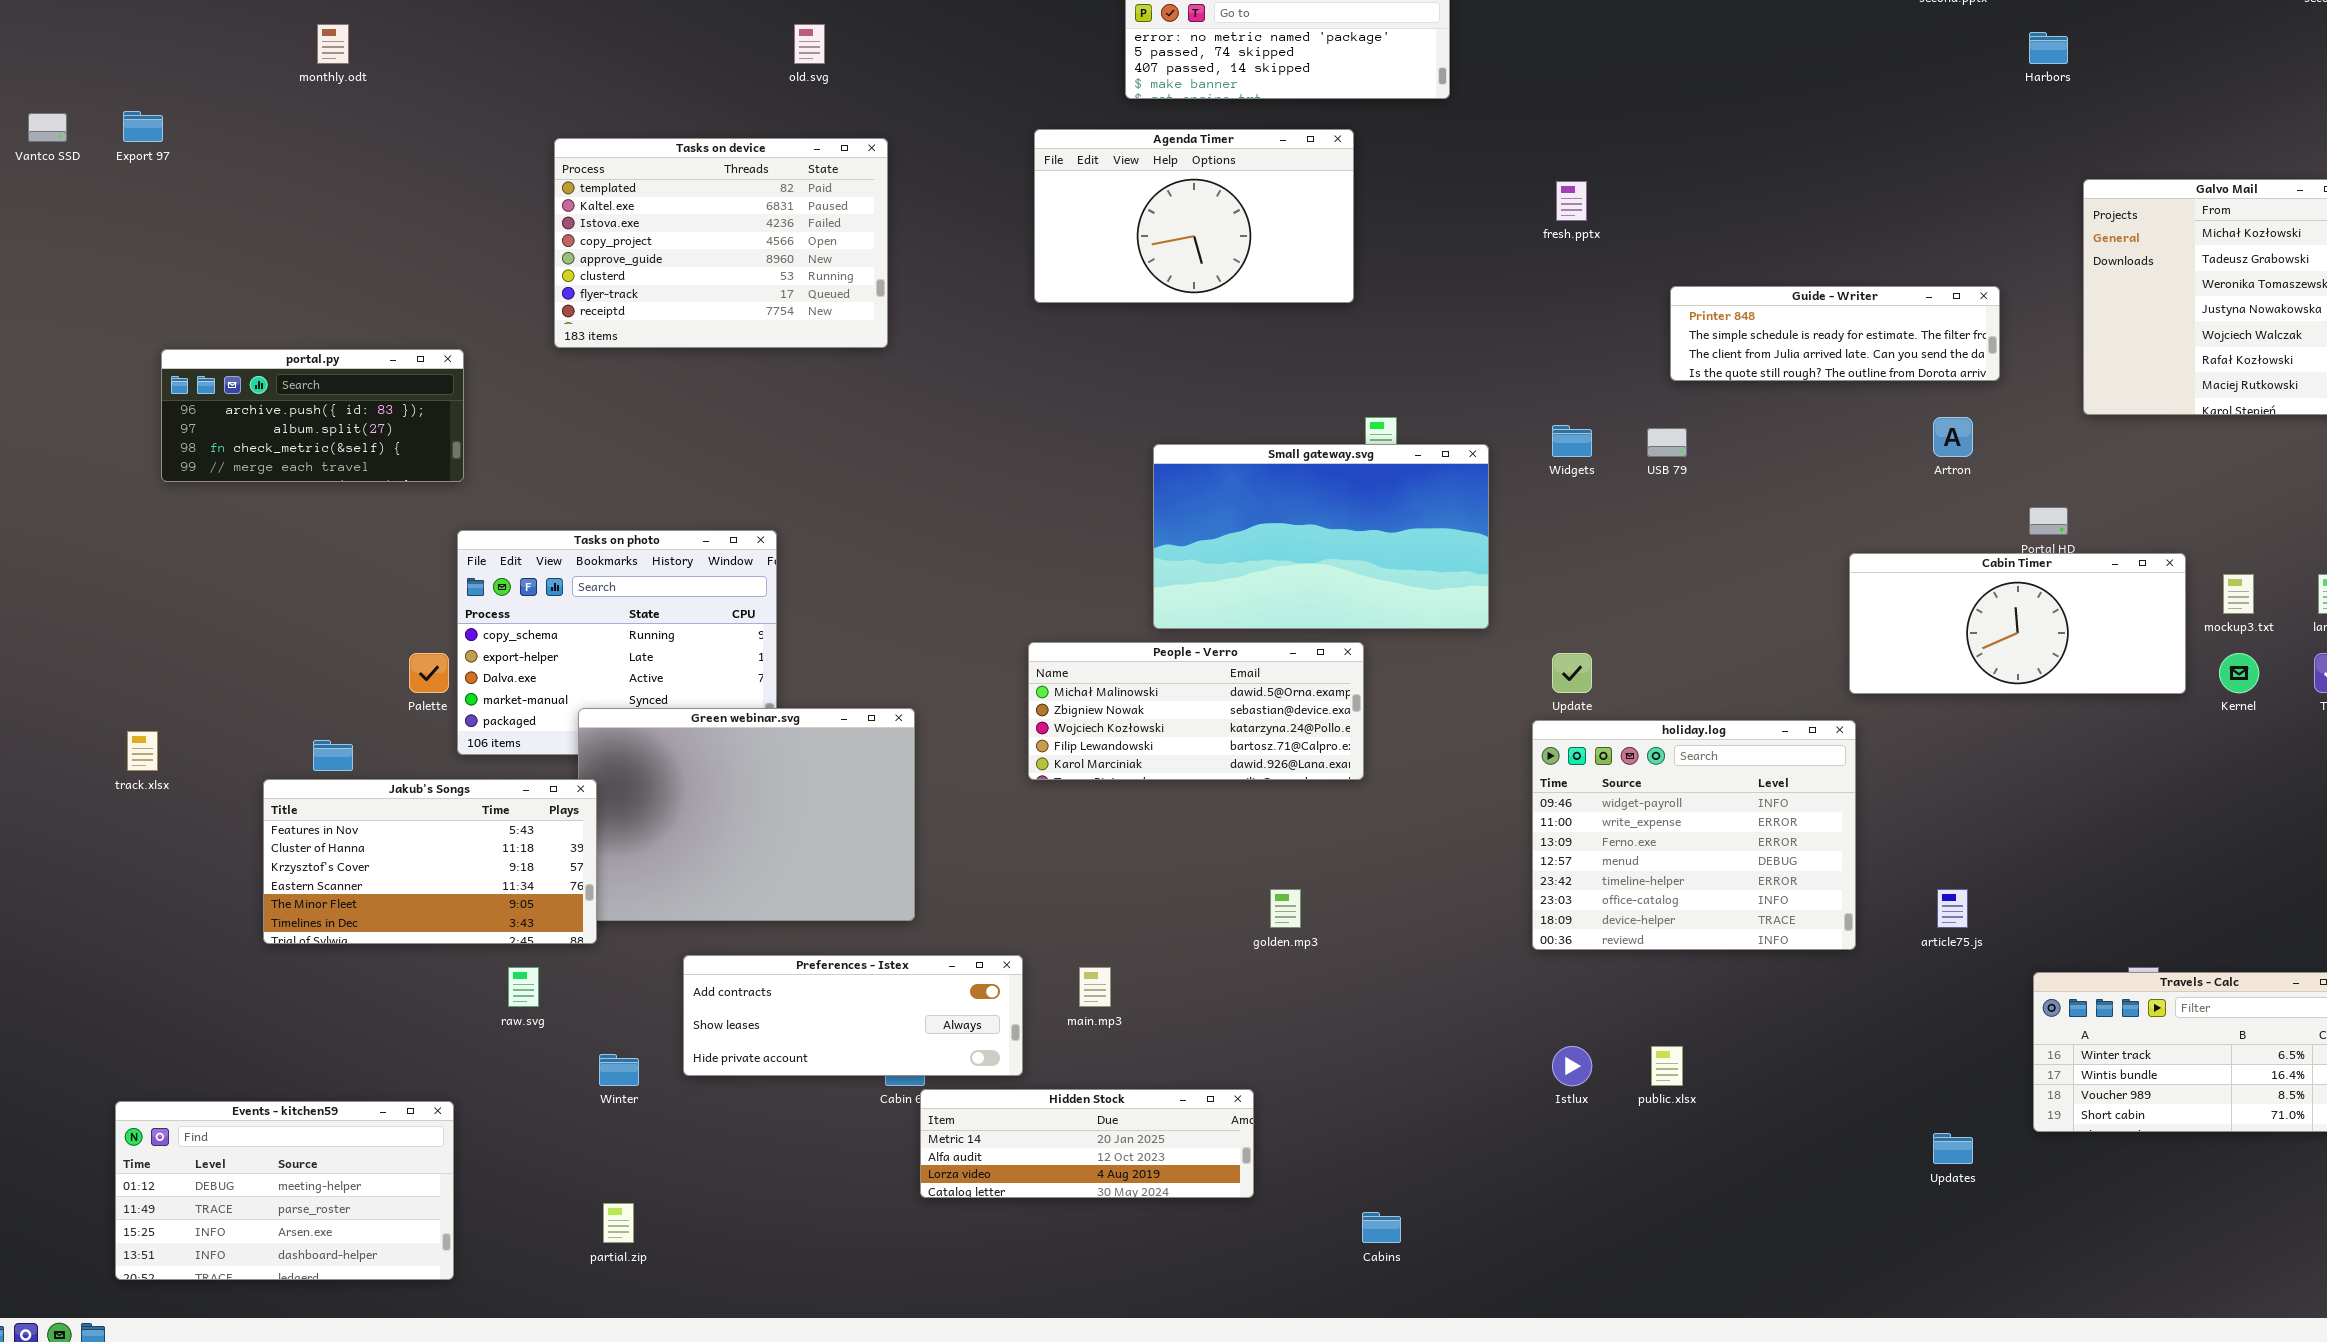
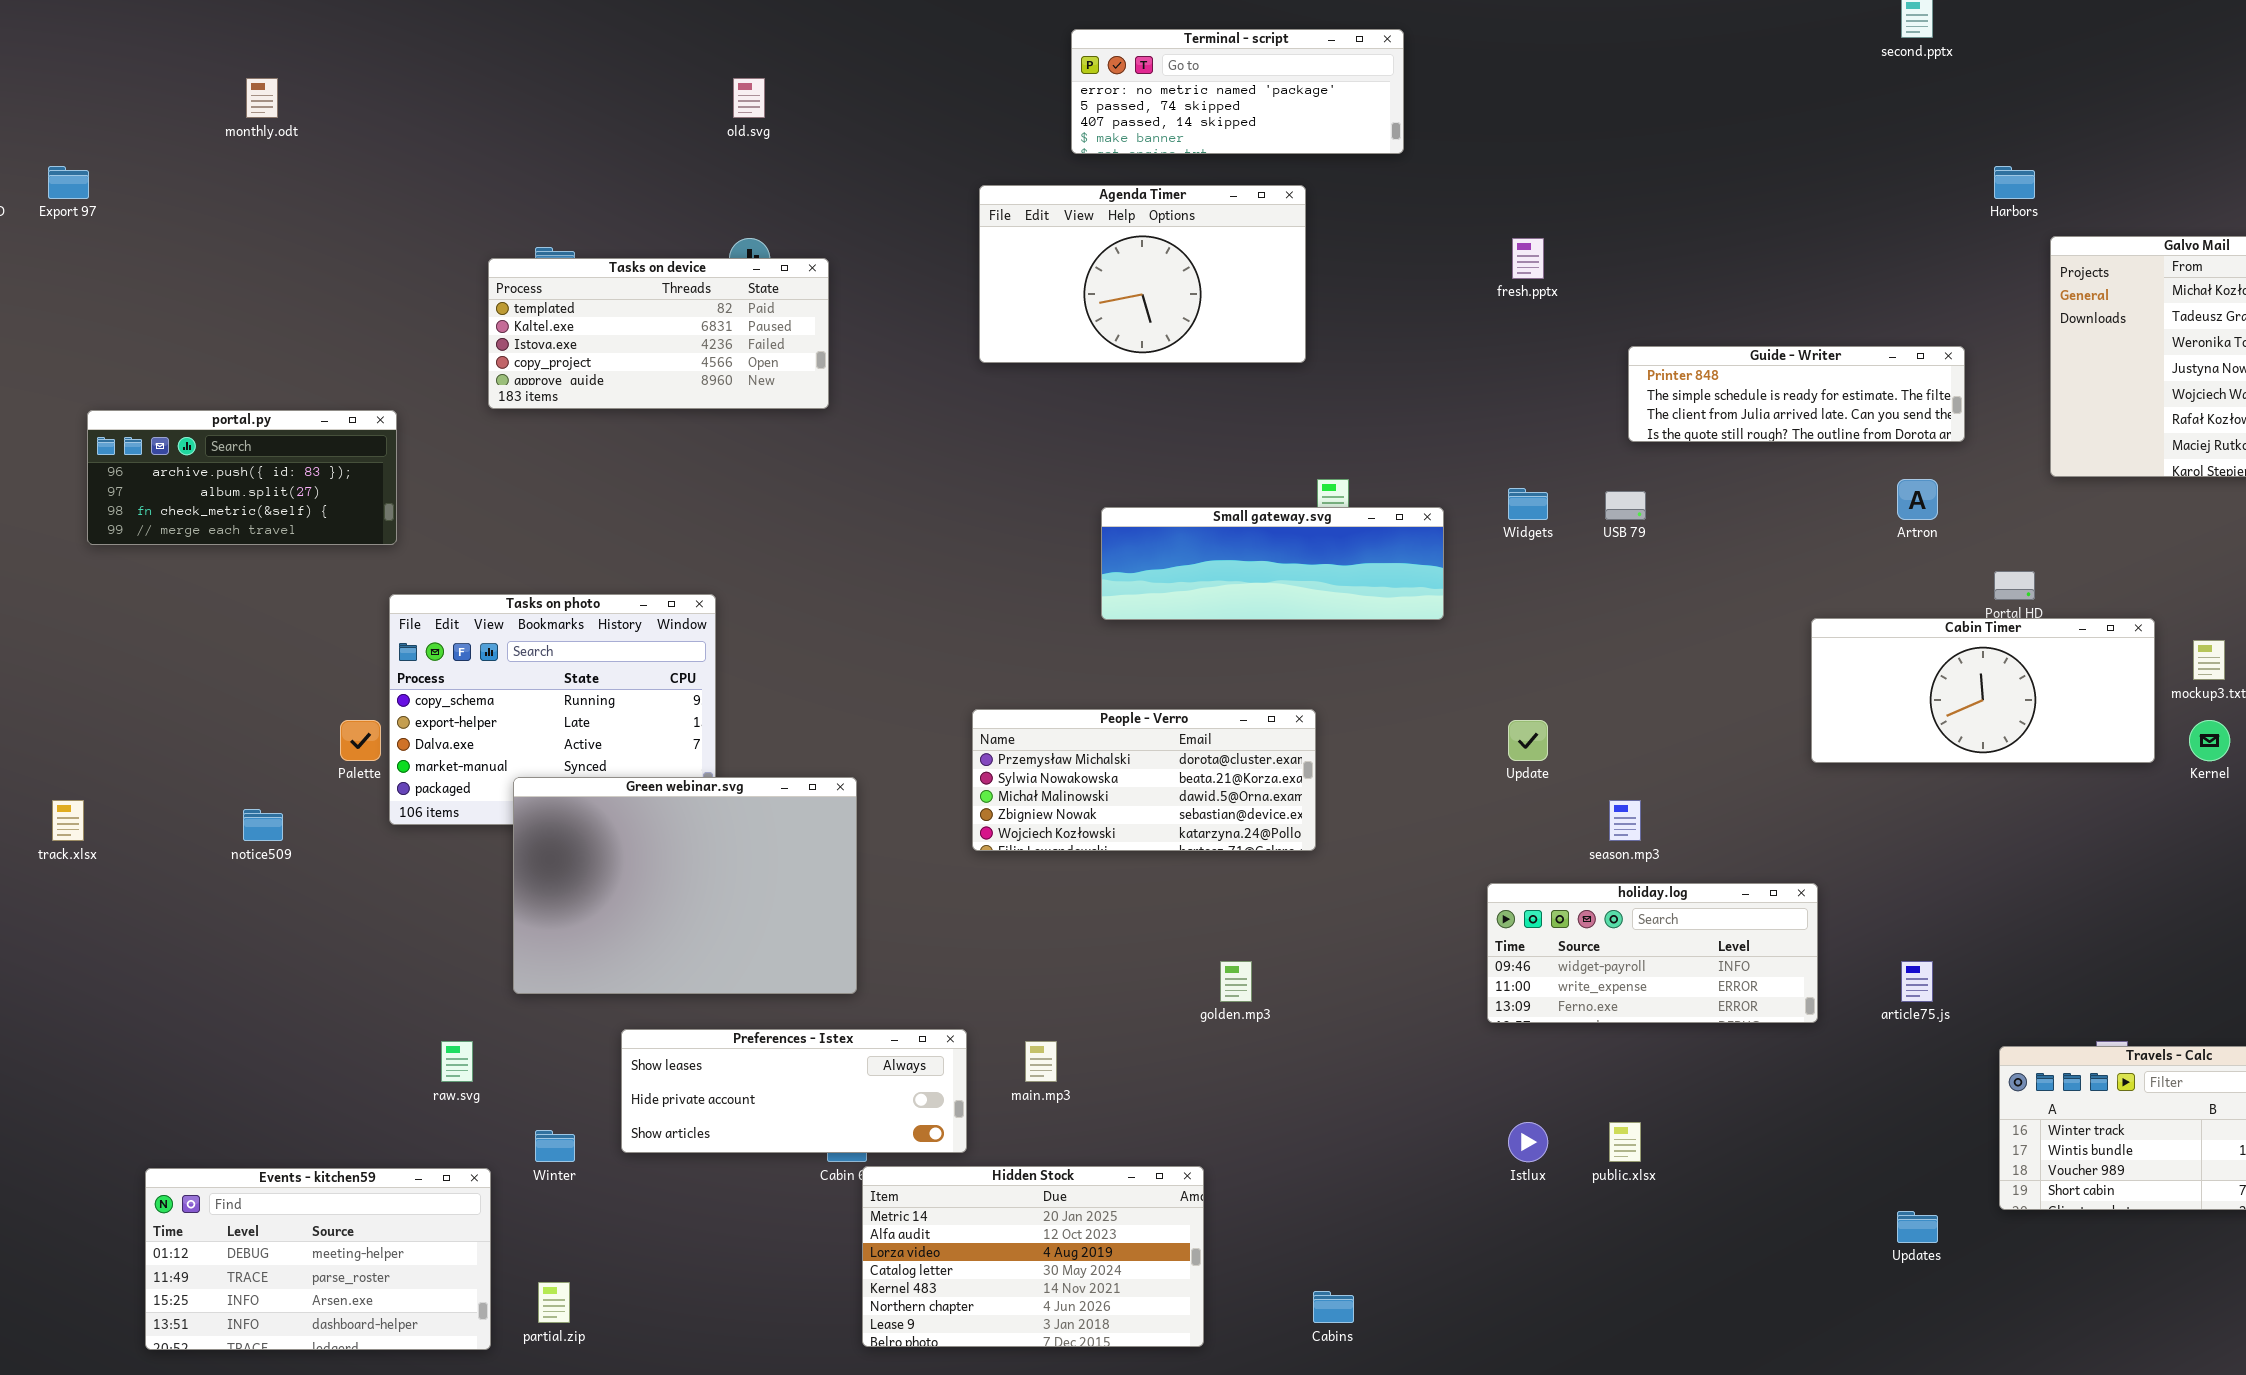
Harbors: [2029,32,2068,64] -> [1994,166,2035,199], moved
Tasks on device: [554,138,888,348] -> [488,258,829,409], resized
Small gateway.svg: [1153,444,1489,629] -> [1101,507,1444,620], resized
People - Verro: [1028,642,1364,780] -> [972,709,1316,851], scrolled up 2 rows
holiday.log: [1532,720,1856,950] -> [1487,883,1818,1023], resized
Jakub's Songs: [263,779,597,944] -> none, closed
Preferences - Istex: [683,955,1023,1076] -> [621,1029,967,1153], scrolled down 1 row
Hidden Stock: [920,1089,1254,1198] -> [862,1166,1204,1347], resized
Events - kitchen59: [115,1101,454,1280] -> [145,1168,491,1350], moved

